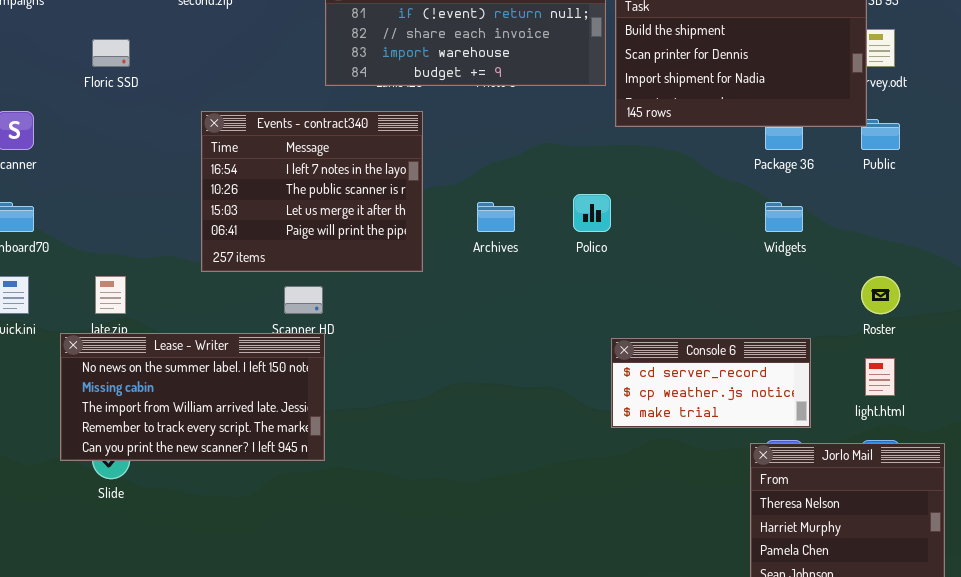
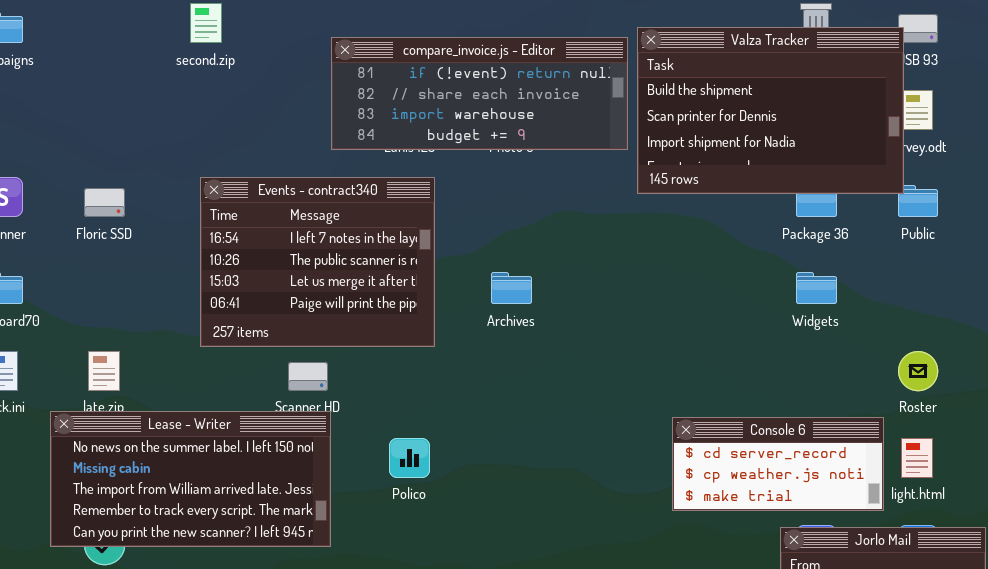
Floric SSD: [92,39,130,67] -> [84,188,125,217], moved
Polico: [573,194,611,232] -> [389,438,430,478], moved
Console 6: [611,338,811,428] -> [672,417,884,511], moved

